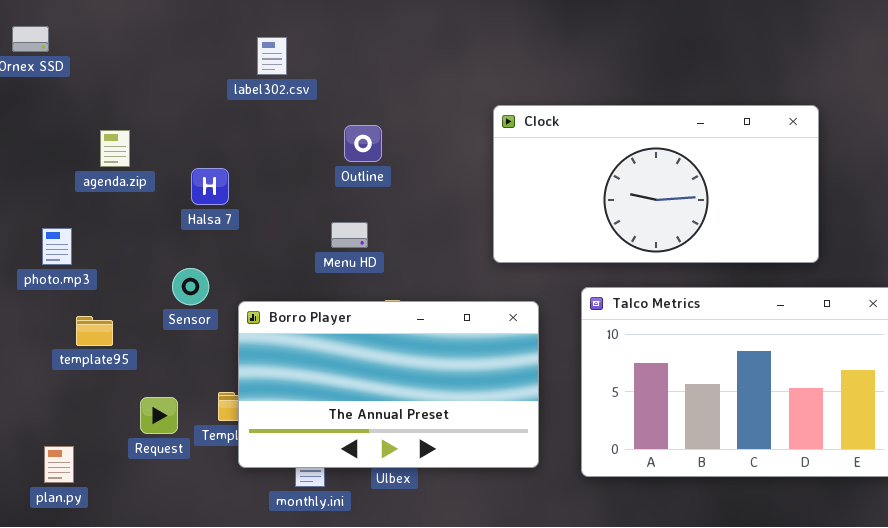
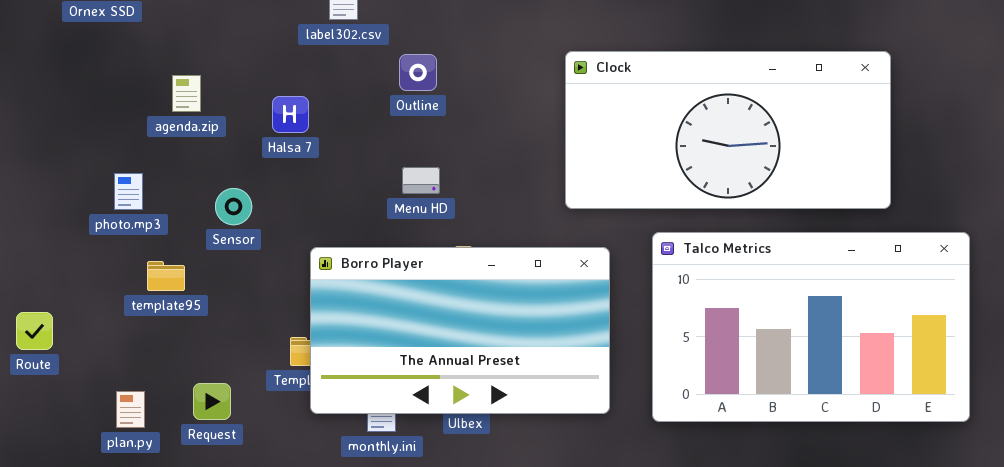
Outline: [344,125,382,162] -> [399,54,437,91], moved
Halsa 7: [191,168,229,205] -> [272,96,309,133], moved
Sensor: [172,268,209,305] -> [215,188,252,225], moved
Request: [140,397,178,434] -> [193,383,231,420], moved

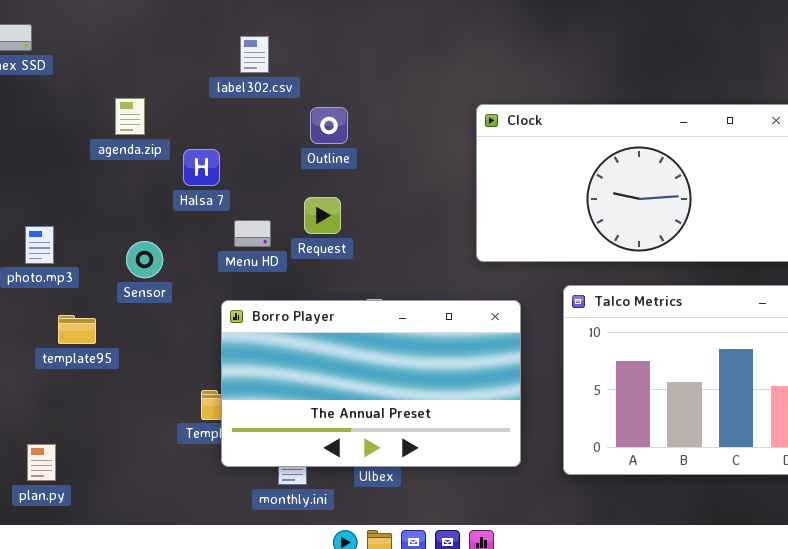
agenda.zip: [172,75,201,112] -> [115,98,145,135], moved
Menu HD: [402,167,440,194] -> [234,220,271,247], moved
Request: [193,383,231,420] -> [304,197,341,234], moved

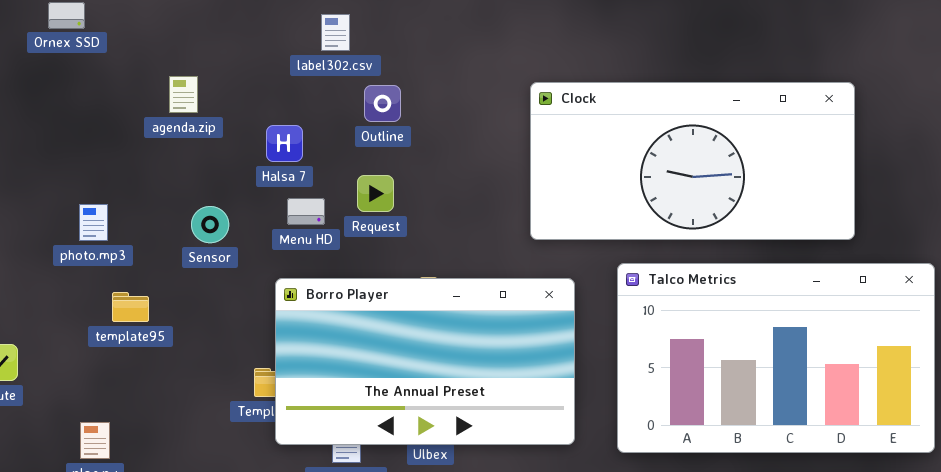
label302.csv: [240,36,269,73] -> [321,14,350,51], moved
Halsa 7: [183,149,220,186] -> [266,125,303,162], moved
Sensor: [126,241,163,278] -> [191,206,229,243], moved

